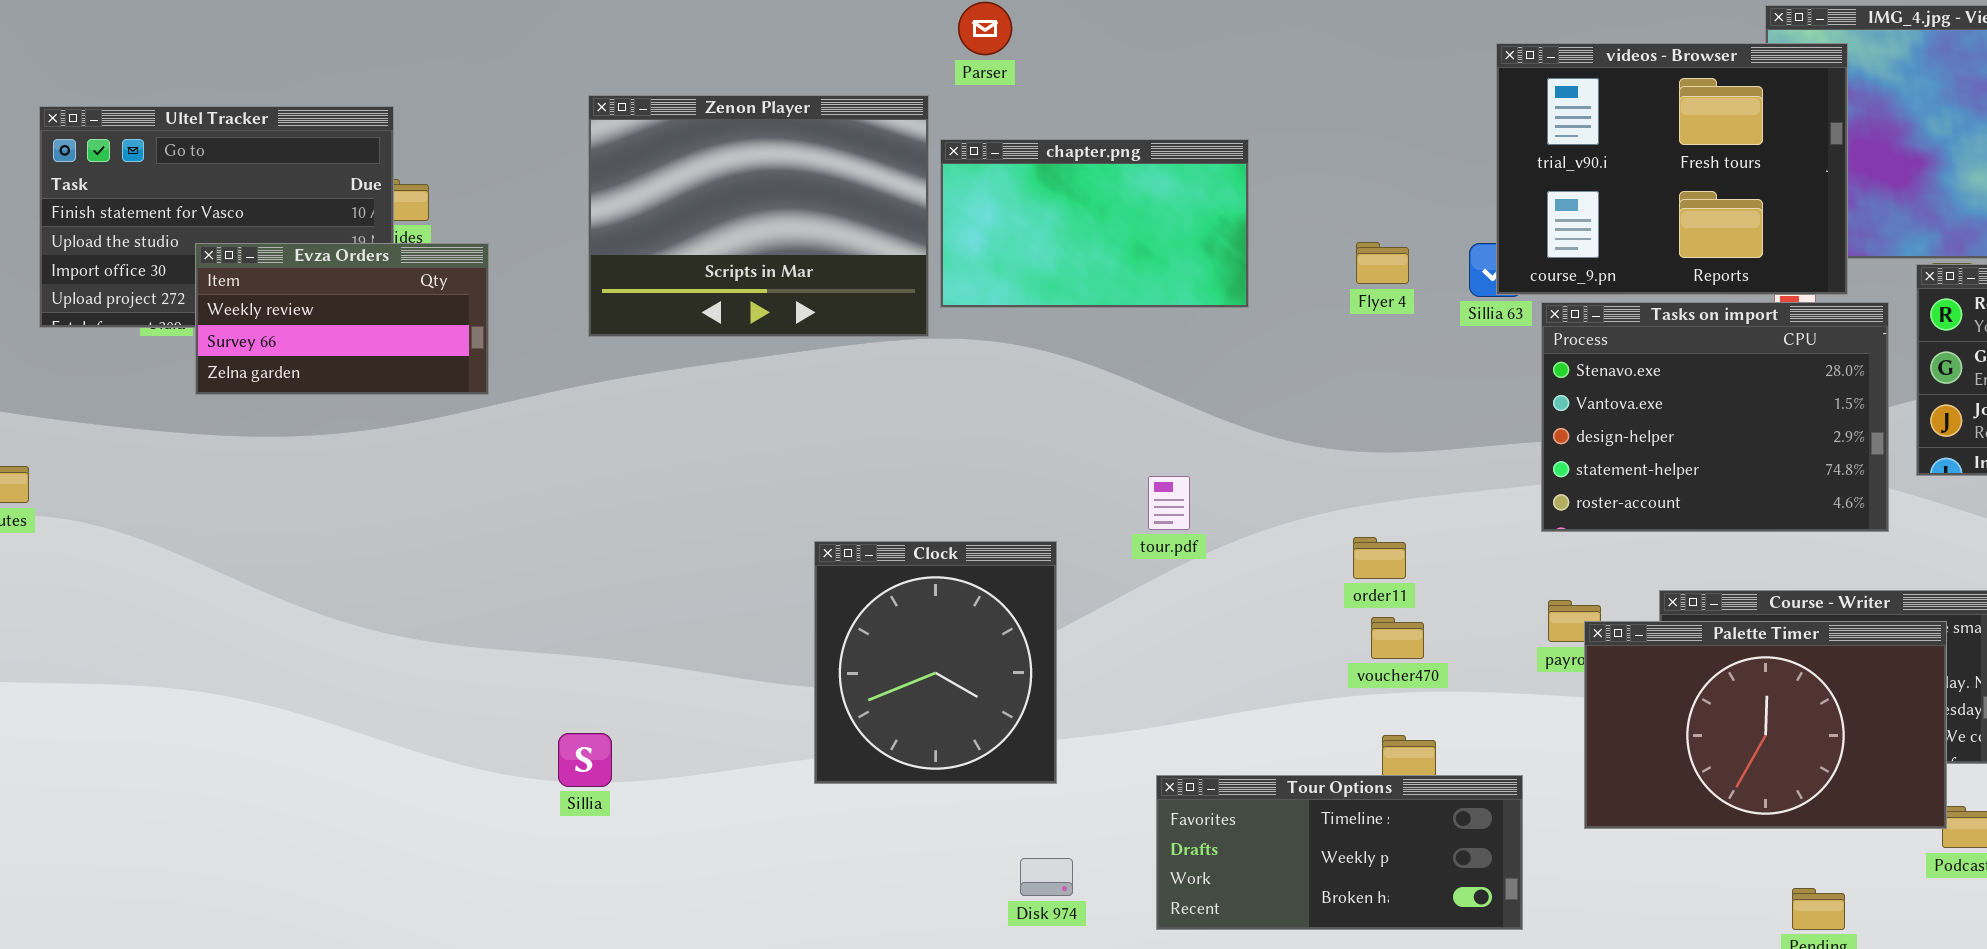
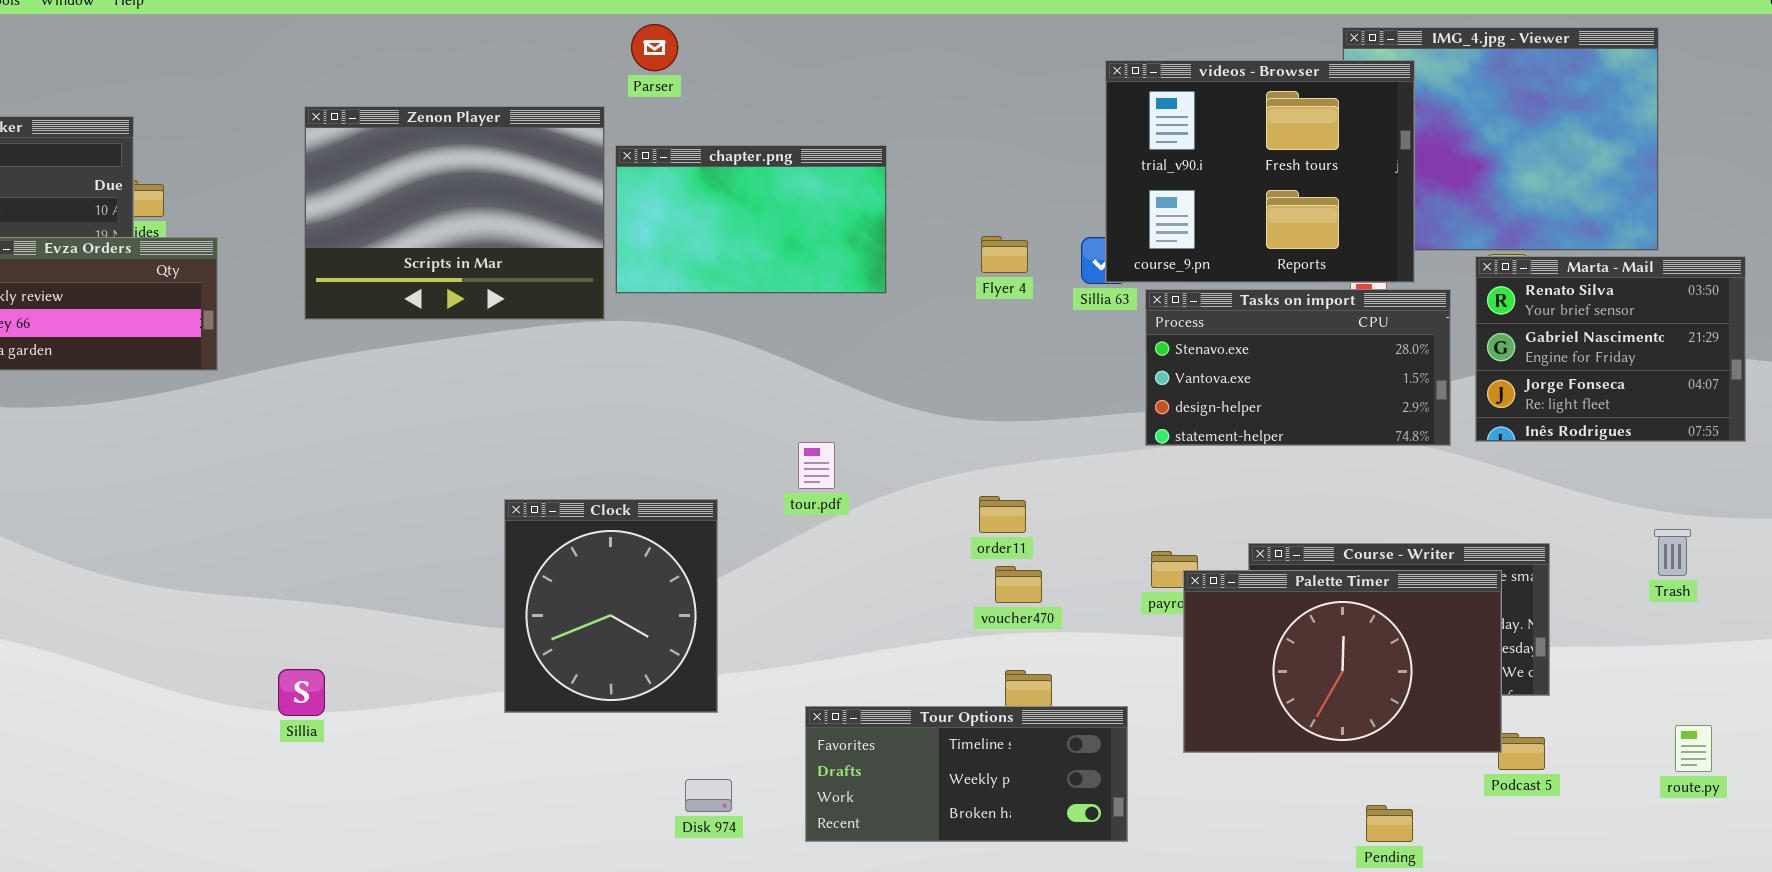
Tasks on import: [1541,302,1889,532] -> [1145,289,1451,446], resized

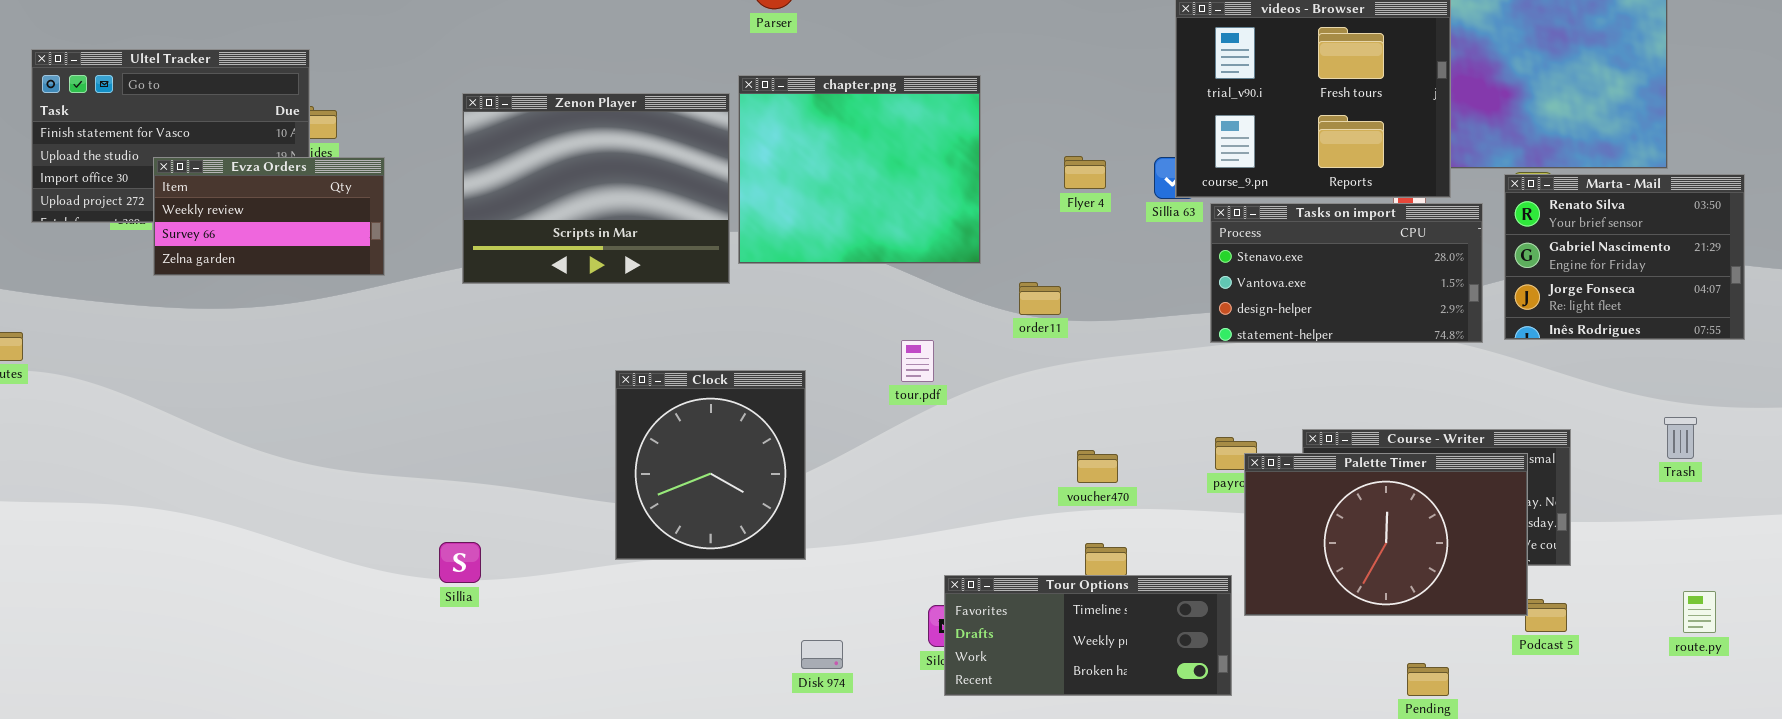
Zenon Player: [304,106,605,320] -> [462,93,730,284], moved
chapter.png: [615,145,887,294] -> [738,75,981,264], resized
order11: [979,496,1026,533] -> [1019,282,1061,315], moved
Clock: [504,499,718,713] -> [615,370,806,560], moved
Tour Options: [805,706,1128,842] -> [944,575,1232,696], moved

